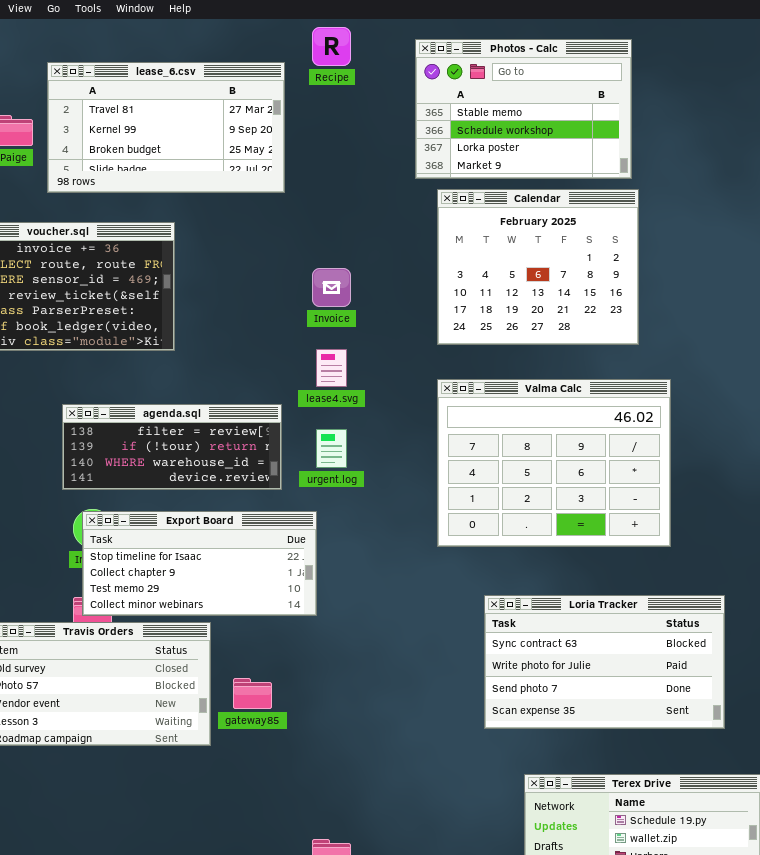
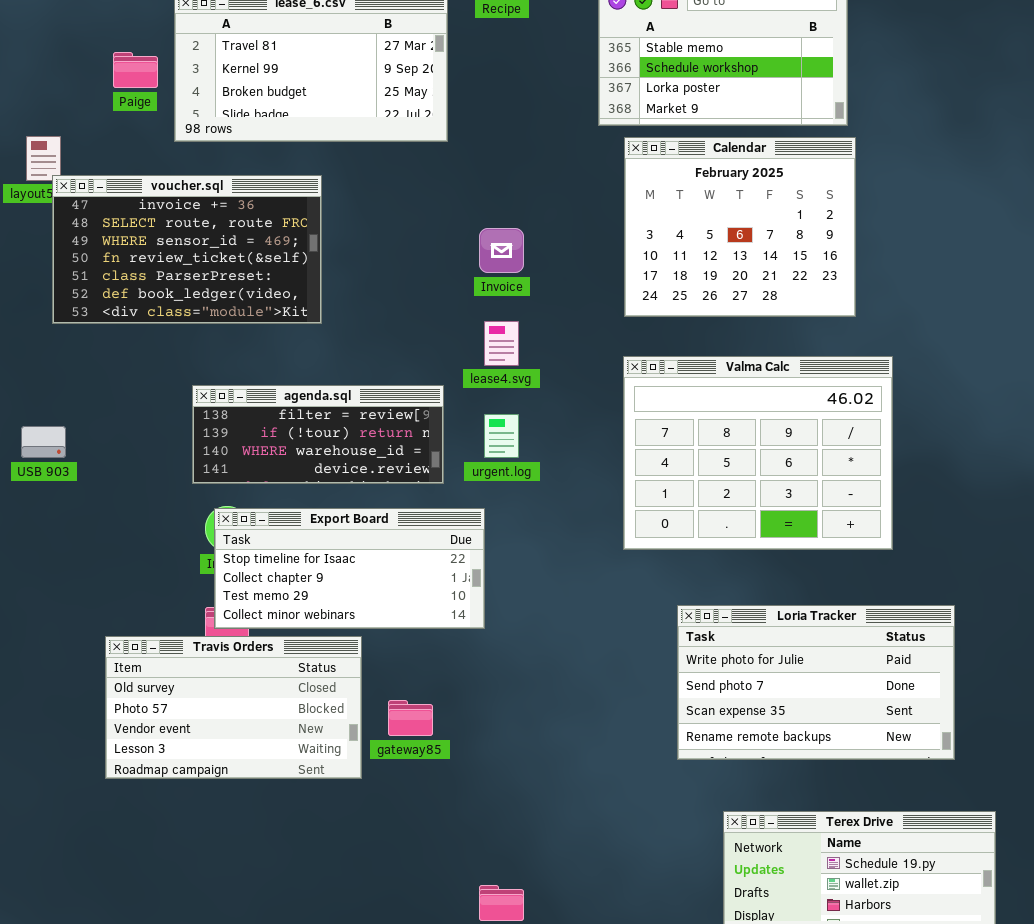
Loria Tracker: [484,595,725,729] -> [677,605,955,760], scrolled down 1 row

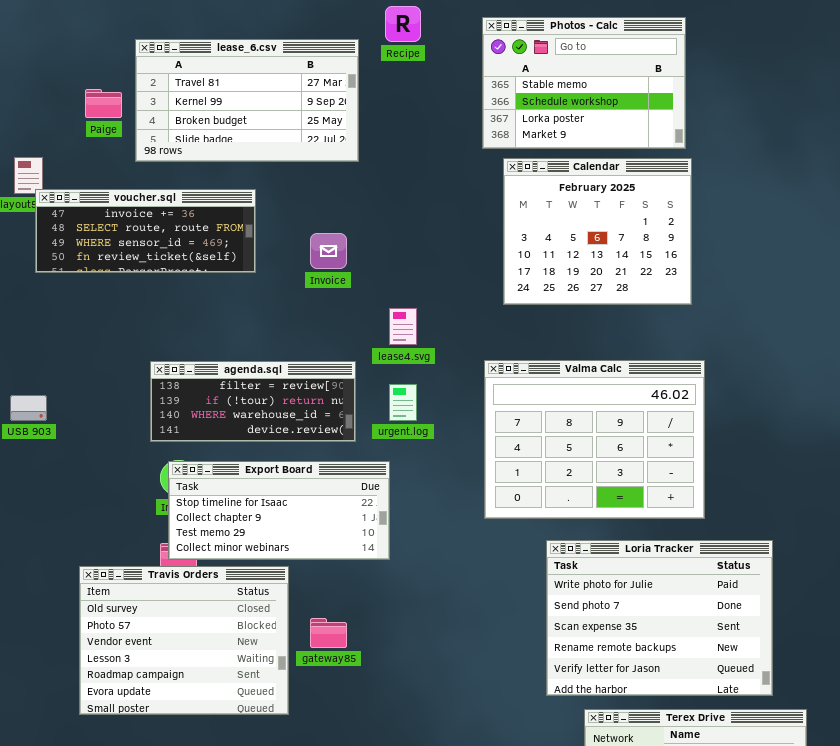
voucher.sql: [52,175,322,324] -> [35,189,256,273], resized
Invoice: [479,228,524,273] -> [310,233,347,269], moved
Valma Calc: [623,356,893,550] -> [484,360,705,519], moved
Loria Tracker: [677,605,955,760] -> [546,540,773,696], resized
Travis Orders: [105,636,362,779] -> [79,566,289,715], resized

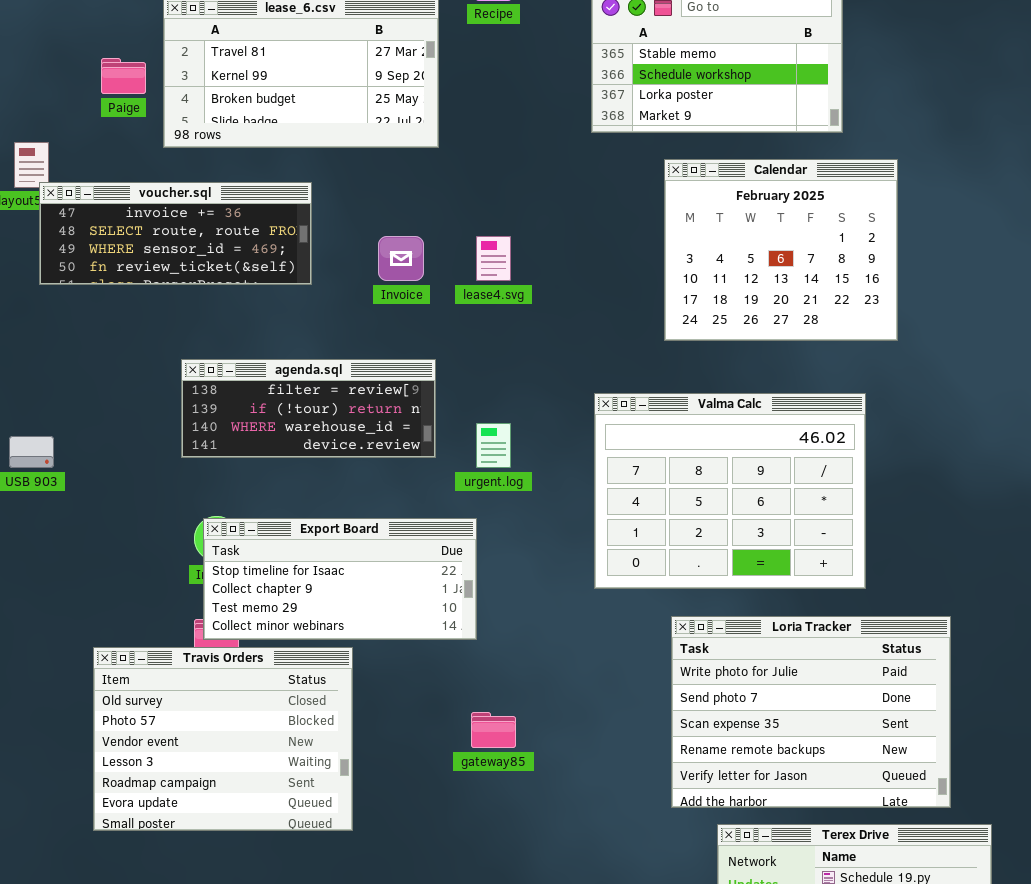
Calendar: [503,158,692,305] -> [664,159,898,341], moved
lease4.svg: [389,308,417,345] -> [476,236,511,281], moved
agenda.sql: [150,361,356,442] -> [181,359,436,458], moved
gateway85: [310,618,347,648] -> [471,712,516,748], moved

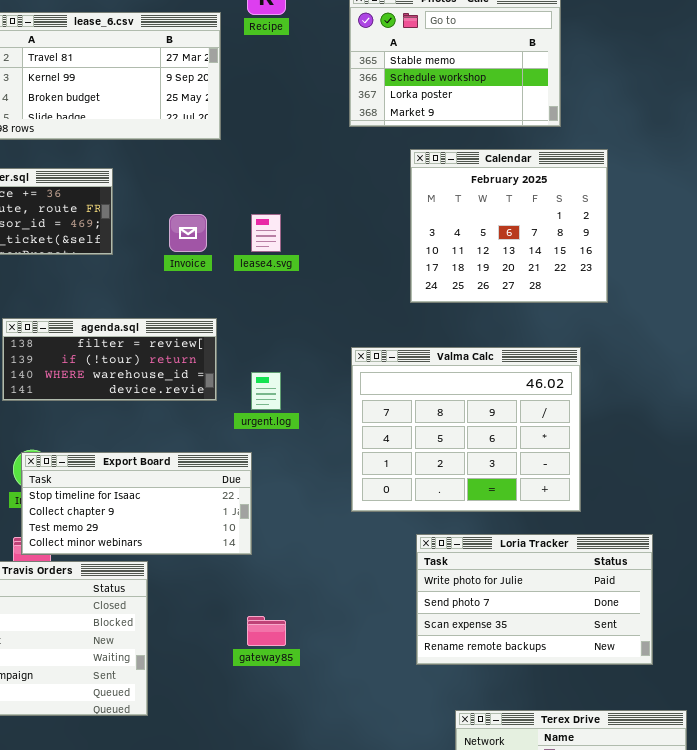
Loria Tracker: [671,616,951,808] -> [416,534,653,665], resized

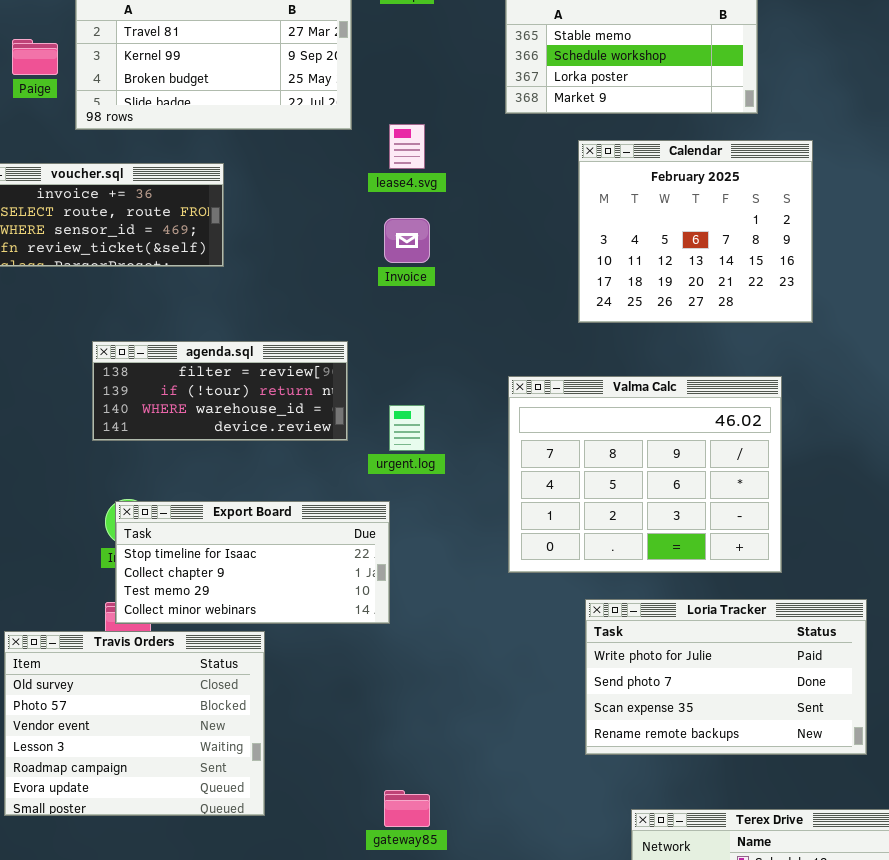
Invoice: [169,214,207,252] -> [384,218,430,263], moved
lease4.svg: [251,214,281,252] -> [389,124,425,169], moved
gateway85: [247,616,286,646] -> [384,790,430,827], moved

